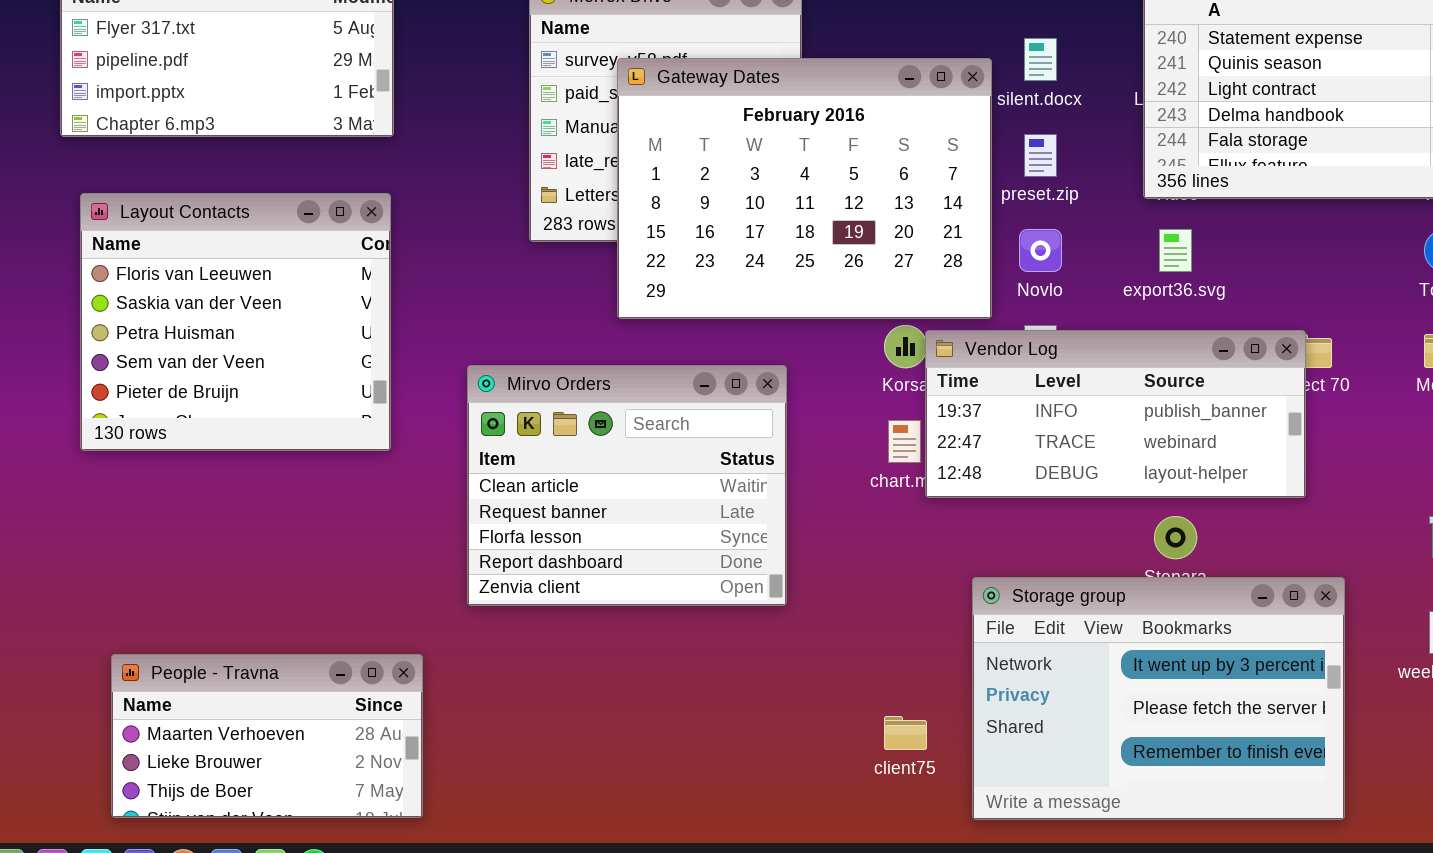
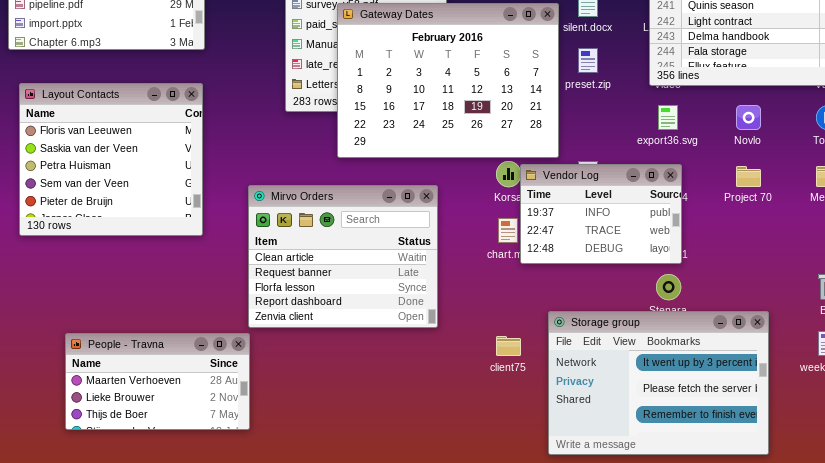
Novlo: [1019,229,1062,272] -> [736,105,761,130], moved
Vendor Log: [925,330,1306,498] -> [520,164,682,264], resized
People - Travna: [111,654,423,818] -> [65,333,250,430], moved
client75: [884,716,927,750] -> [496,336,521,356], moved

